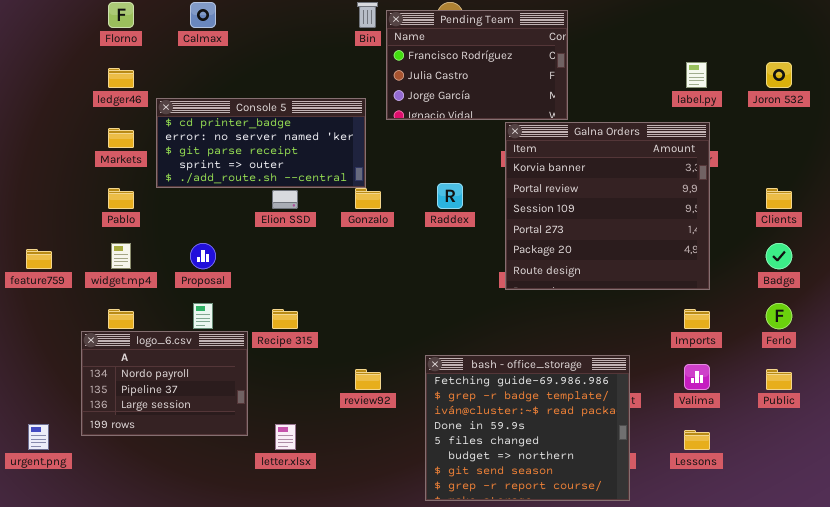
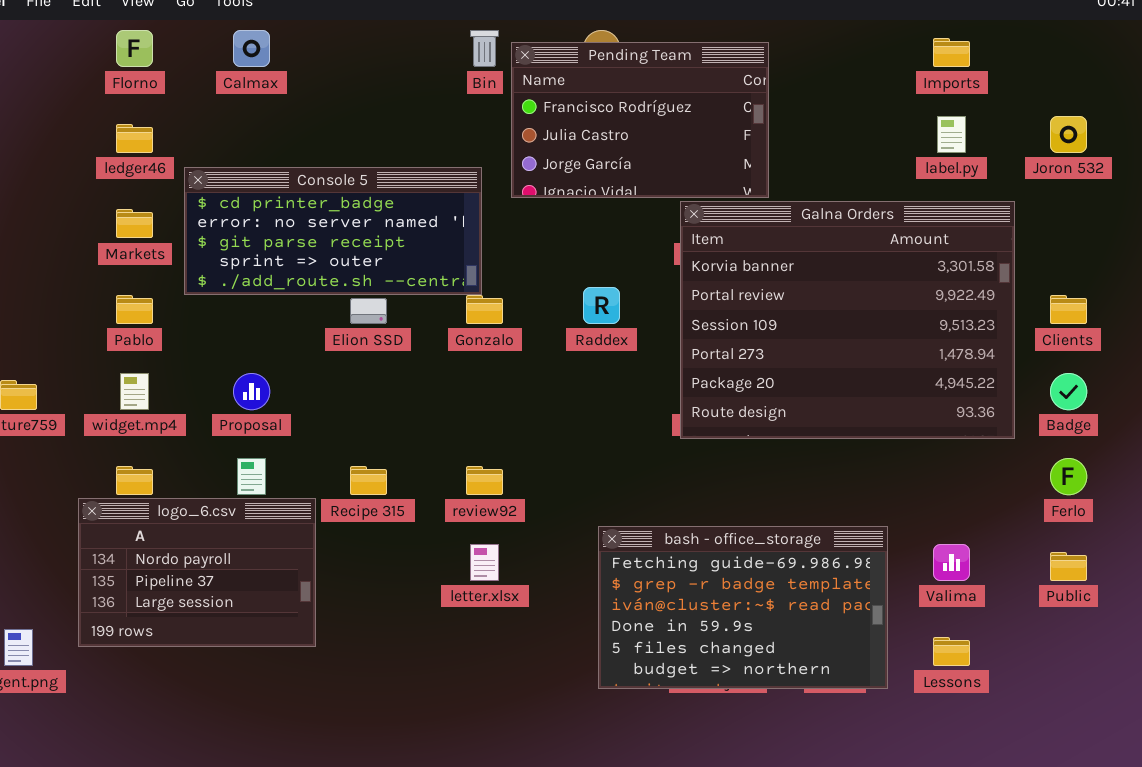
Galna Orders: [505,122,710,290] -> [680,201,1015,439], resized
Imports: [684,309,710,329] -> [933,38,970,67], moved
bash - office_storage: [425,355,630,501] -> [598,526,888,689], moved, resized
review92: [355,369,381,390] -> [466,466,503,495], moved
letter.xlsx: [275,424,296,450] -> [470,544,499,581], moved

